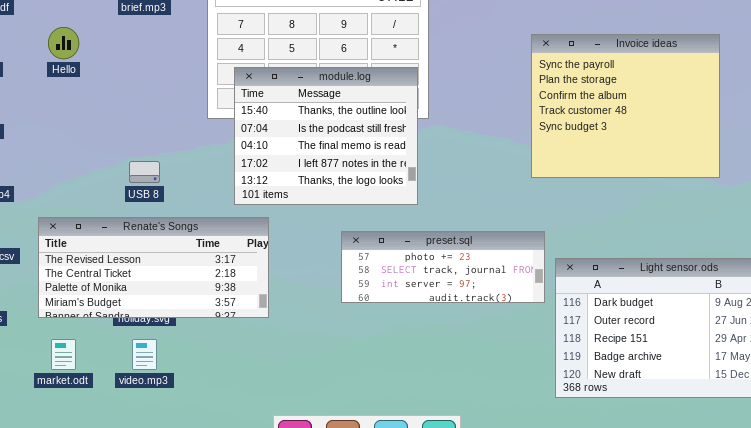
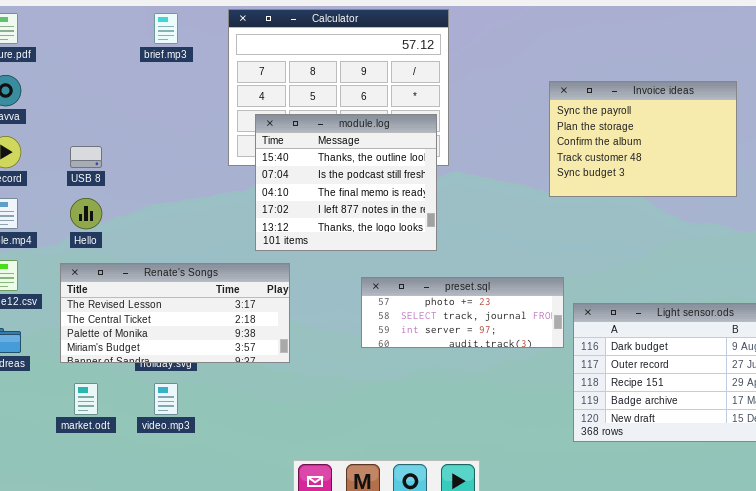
Hello: [48,27,79,59] -> [70,198,102,229], moved
Invoice ideas: [531,34,720,178] -> [549,81,737,197], resized
USB 8: [129,161,160,183] -> [70,146,102,168], moved

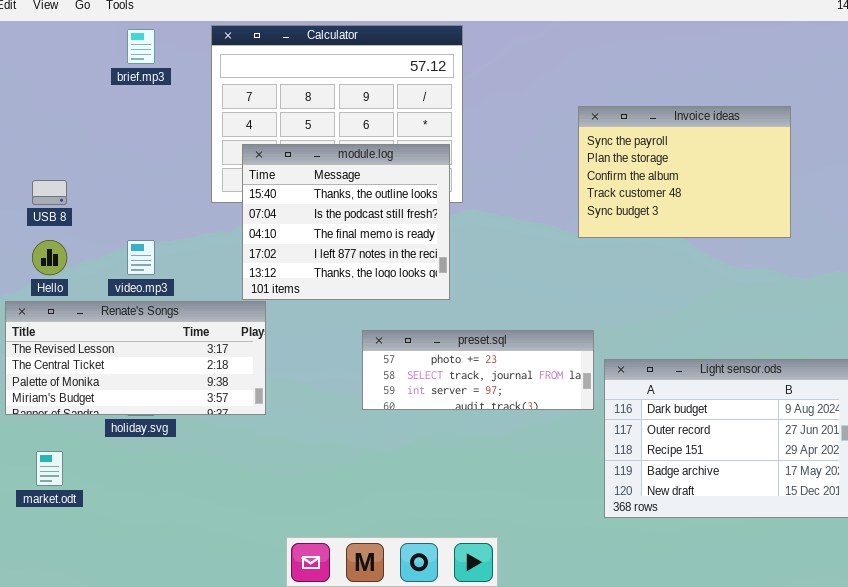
Renate's Songs: [60,263,290,363] -> [5,301,266,415], moved
video.mp3: [154,383,178,415] -> [127,240,155,275], moved

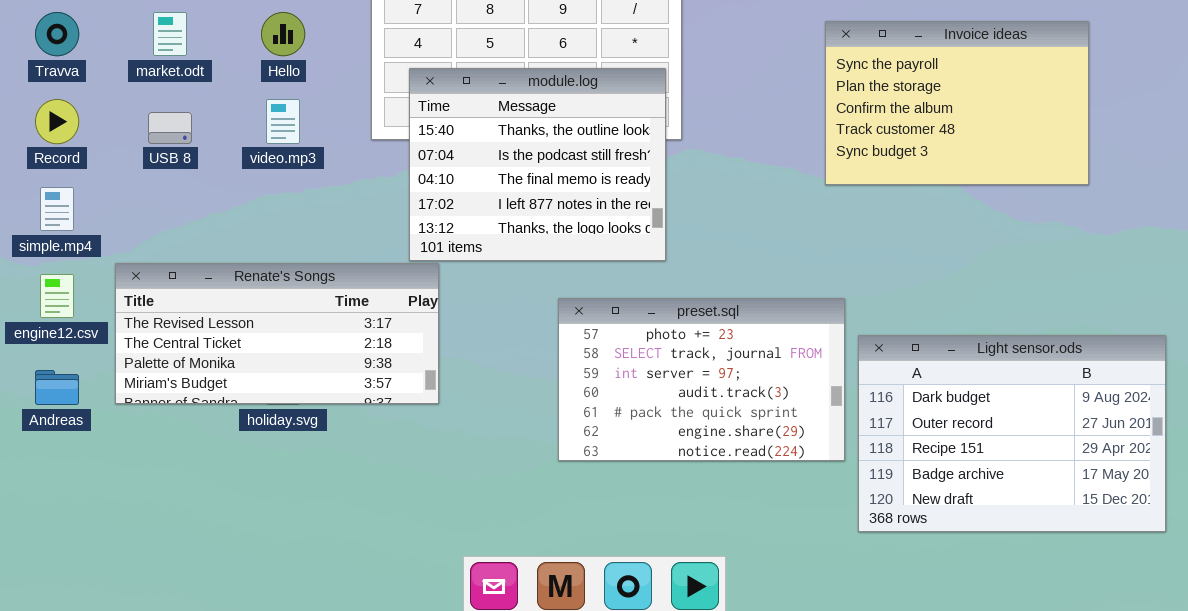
Hello: [32,240,67,275] -> [261,12,305,56], moved
video.mp3: [127,240,155,275] -> [266,99,300,144], moved
preset.sql: [362,330,594,410] -> [558,298,845,461], resized
market.odt: [36,451,63,486] -> [153,12,187,56], moved

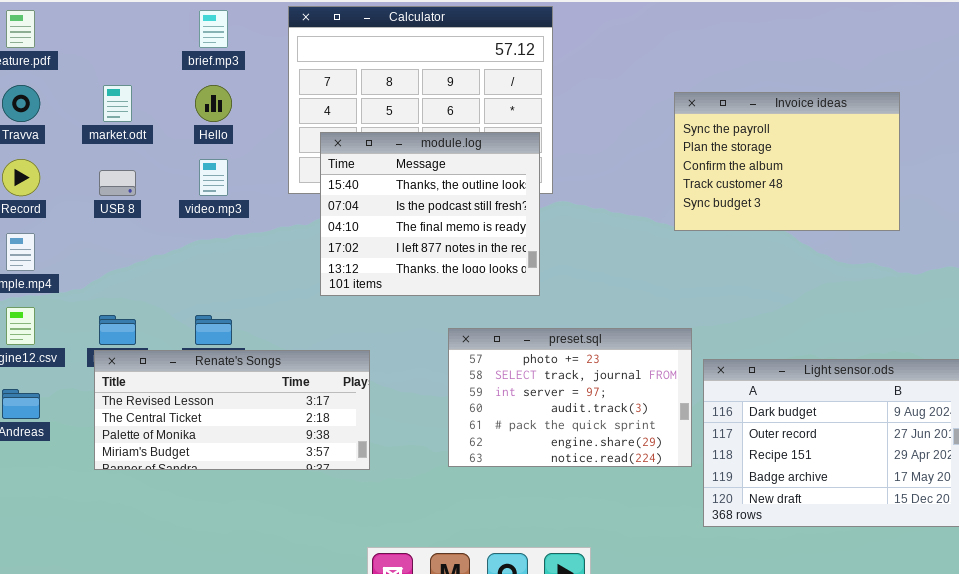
Renate's Songs: [115,263,439,404] -> [94,350,370,470], moved

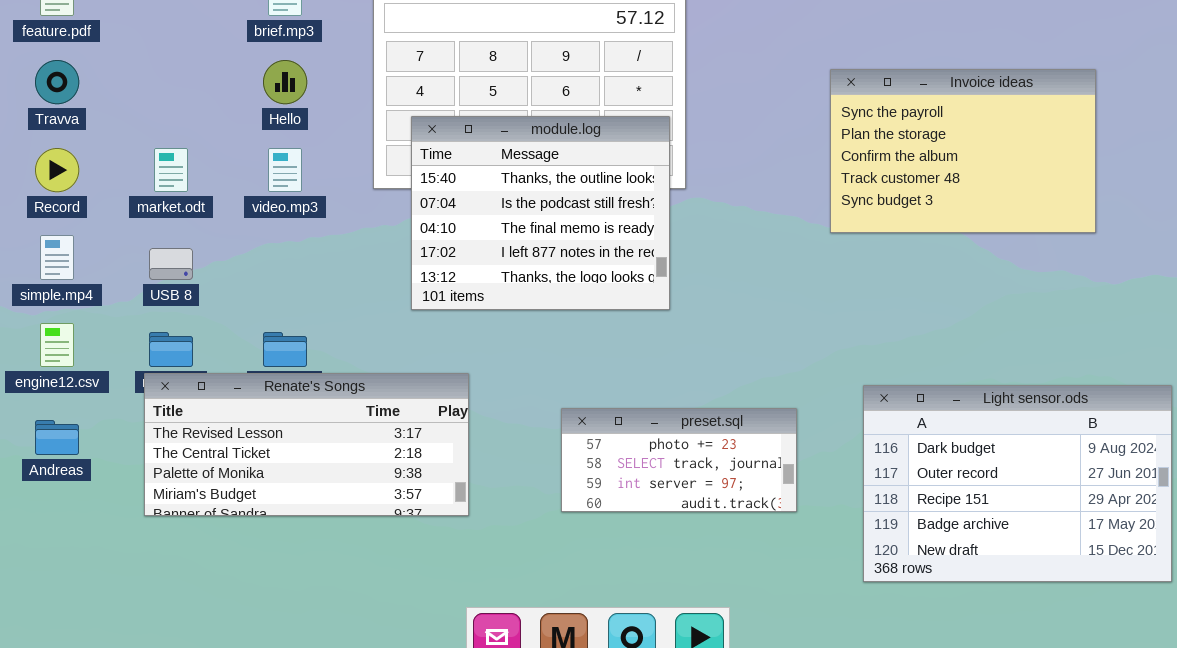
market.odt: [103,85,132,122] -> [154,148,188,192], moved
USB 8: [99,170,136,196] -> [149,248,193,280], moved
preset.sql: [448,328,692,467] -> [561,408,797,512], resized

